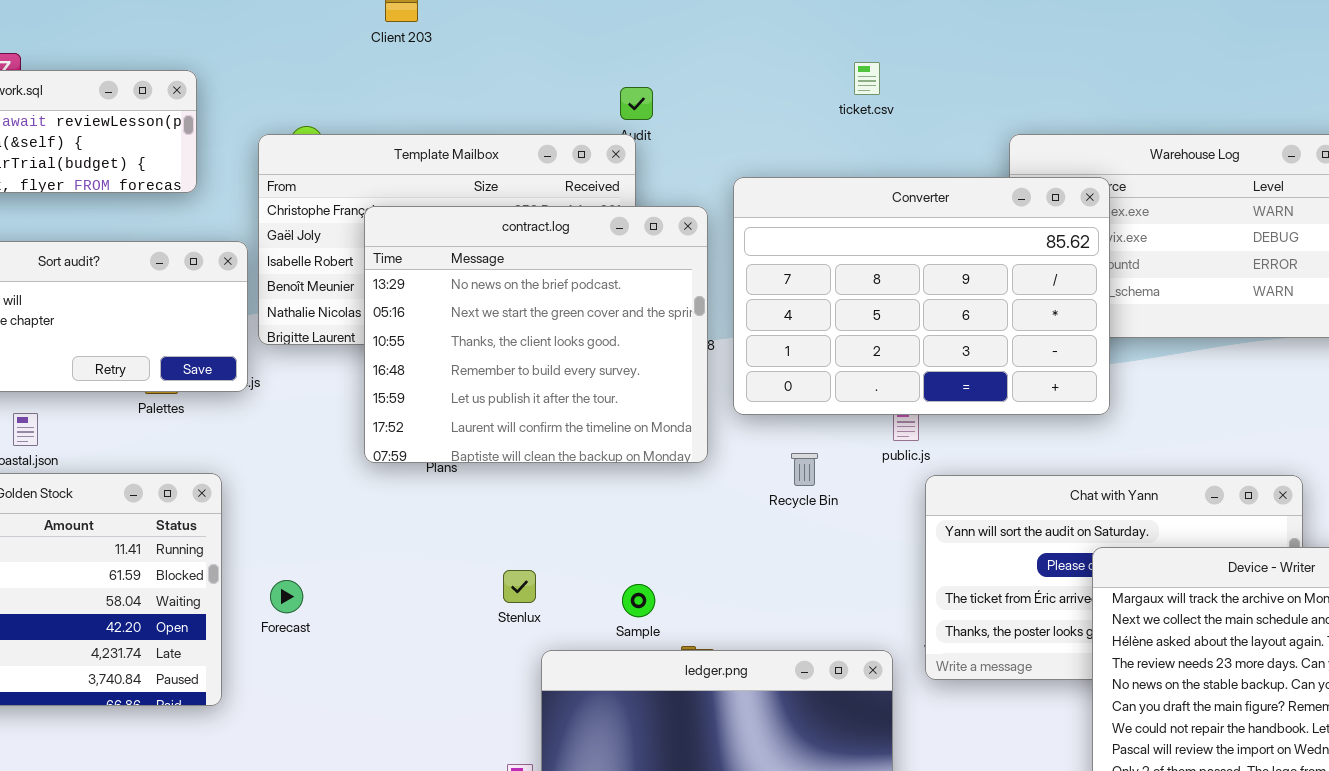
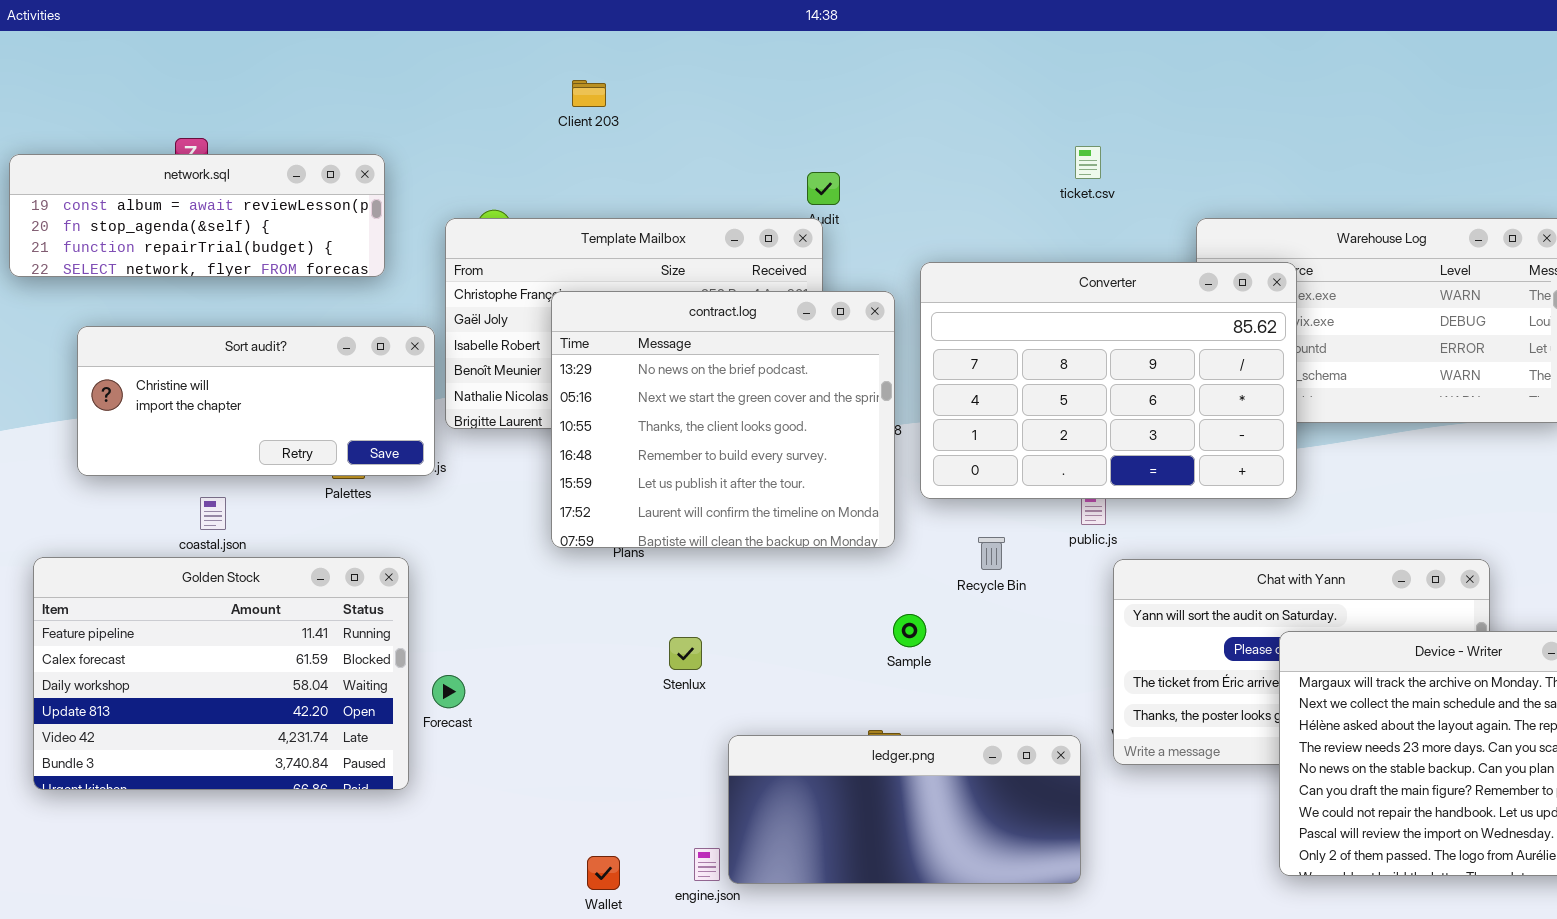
ticket.csv: [854,62,880,95] -> [1075,146,1101,179], moved
Stenlux: [503,570,536,603] -> [669,637,702,670], moved
Forecast: [270,580,303,613] -> [432,675,465,708], moved
Sample: [622,584,655,617] -> [893,614,926,647], moved

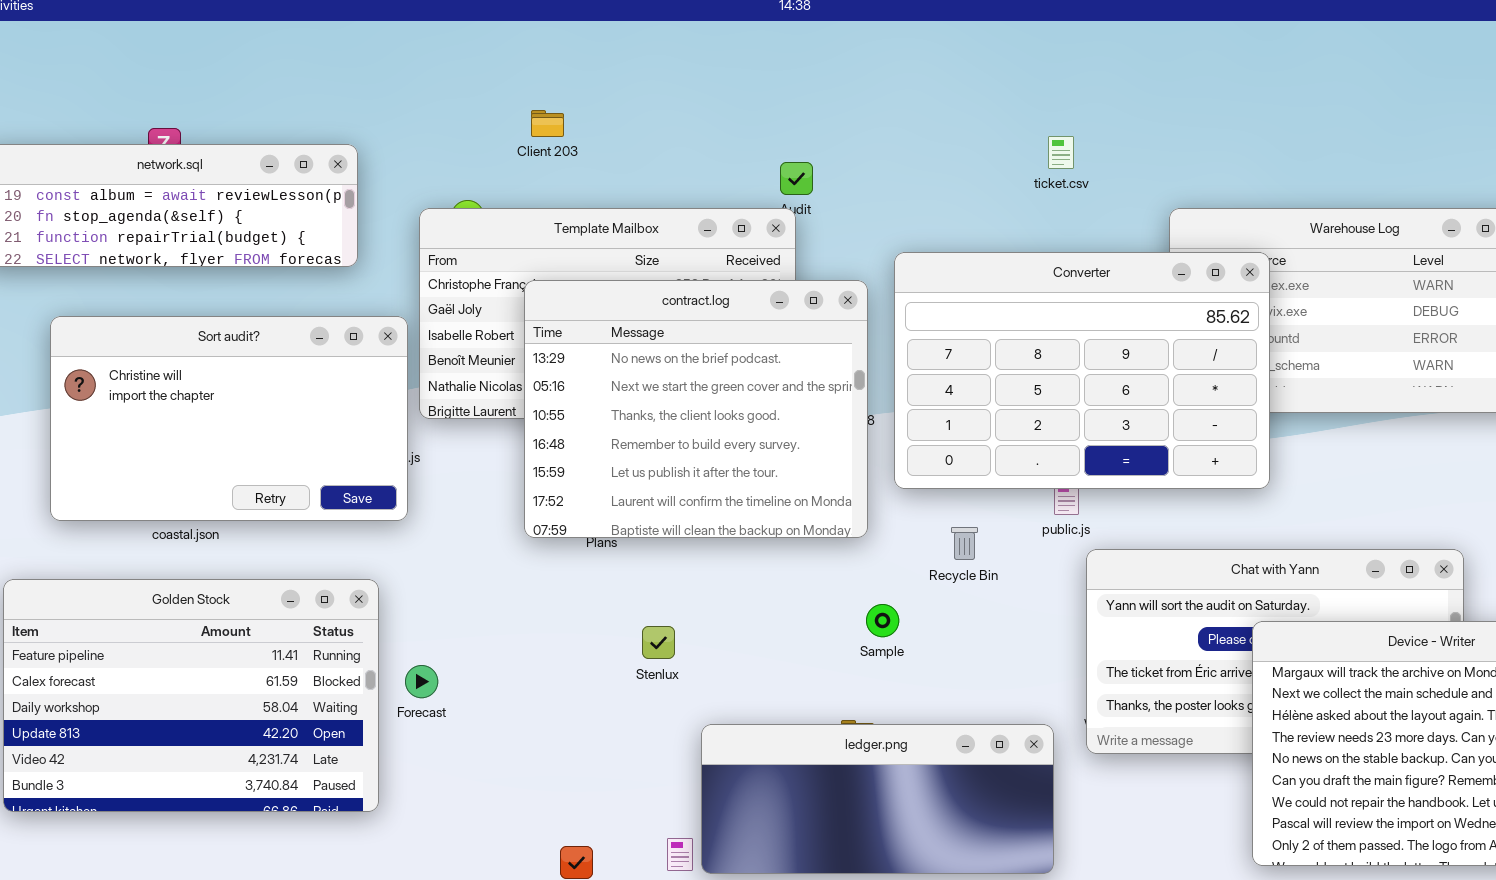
Client 203: [572,80,606,107] -> [531,110,564,137], moved
Sort audit?: [77,326,435,476] -> [50,316,408,521], resized
Golden Stock: [33,557,409,790] -> [3,579,379,812], moved

